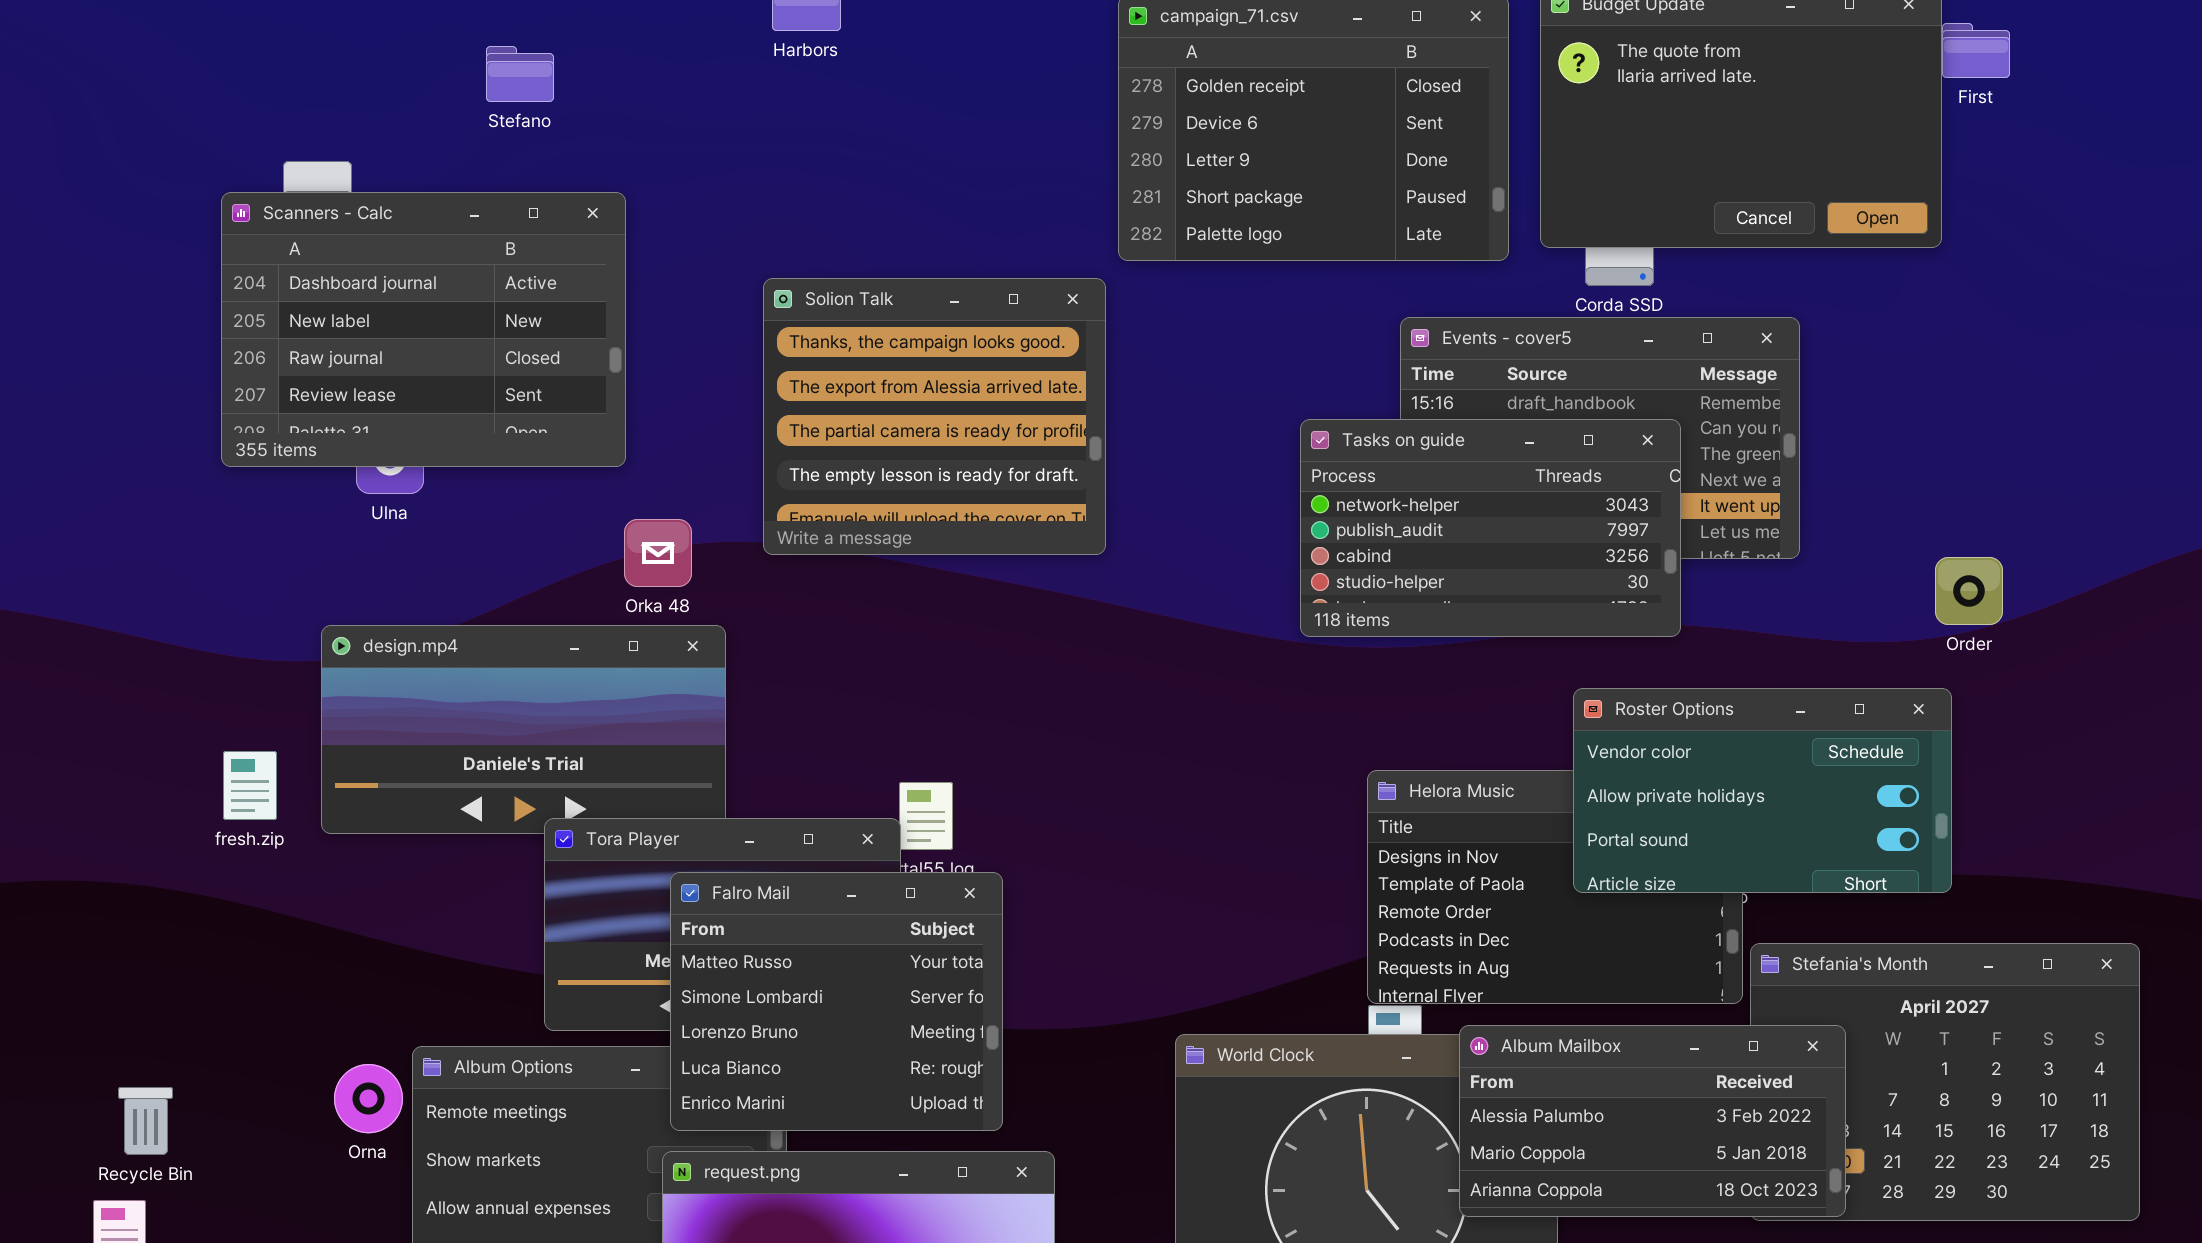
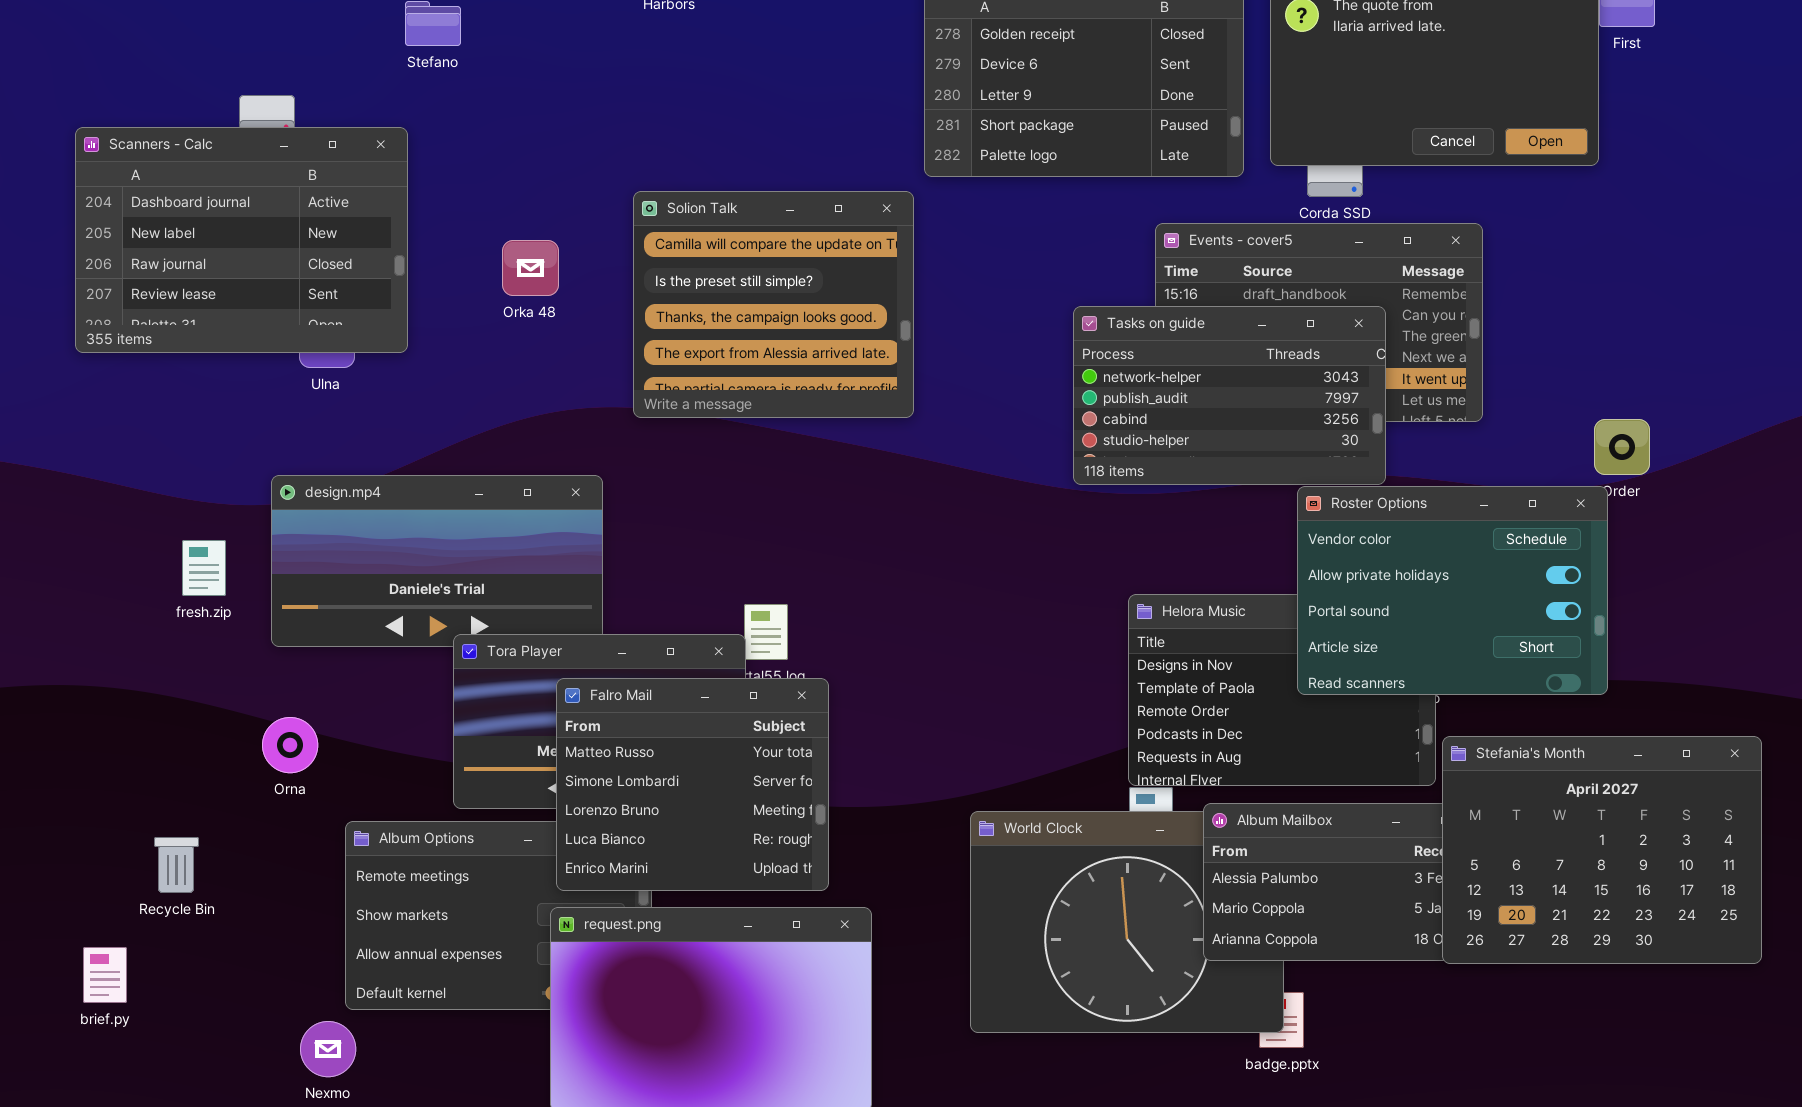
Scanners - Calc: [221,192,626,467] -> [75,127,408,353], moved
Solion Talk: [763,278,1106,555] -> [633,191,914,418], scrolled up 2 rows
Orka 48: [624,519,692,587] -> [502,240,559,296], moved
Roster Options: [1573,688,1952,893] -> [1297,486,1608,695], resized
fresh.zip: [223,751,277,820] -> [182,540,226,596], moved
Stefania's Month: [1750,943,2140,1221] -> [1442,736,1762,964], raised
Orna: [334,1064,403,1133] -> [262,717,318,773], moved
Recycle Bin: [118,1087,173,1155] -> [154,837,199,893], moved

